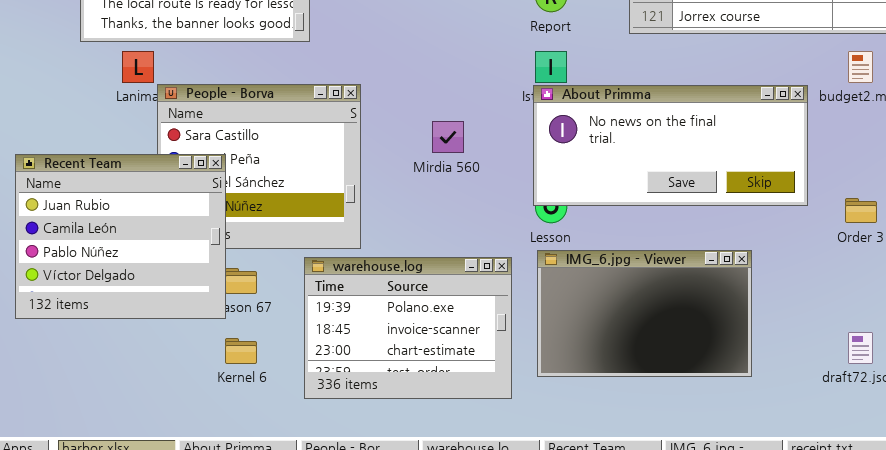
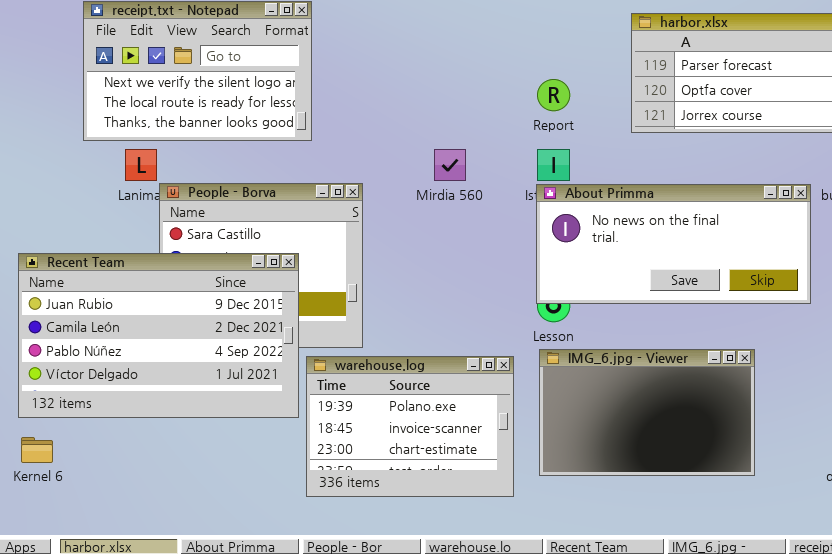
Mirdia 560: [432,121,464,153] -> [434,149,466,181], moved
Recent Team: [15,154,226,319] -> [18,253,299,418], resized
Kernel 6: [225,338,257,364] -> [21,437,53,463], moved

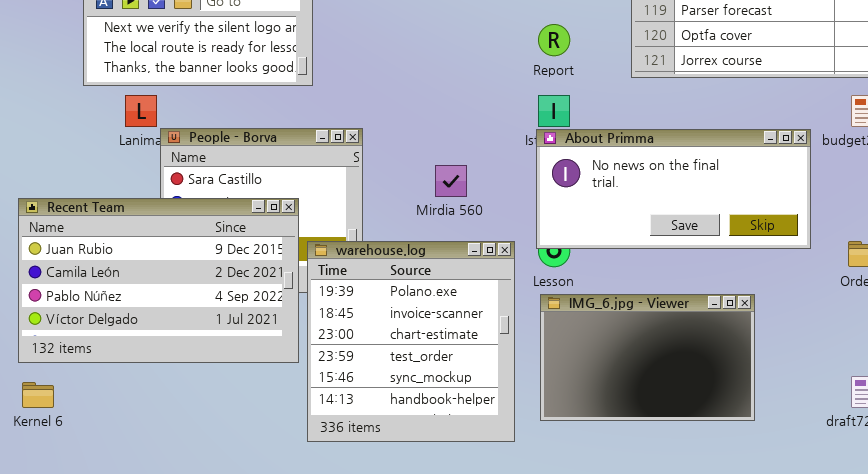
Mirdia 560: [434,149,466,181] -> [435,165,467,197], moved
warehouse.log: [306,356,514,497] -> [307,241,515,442], resized

